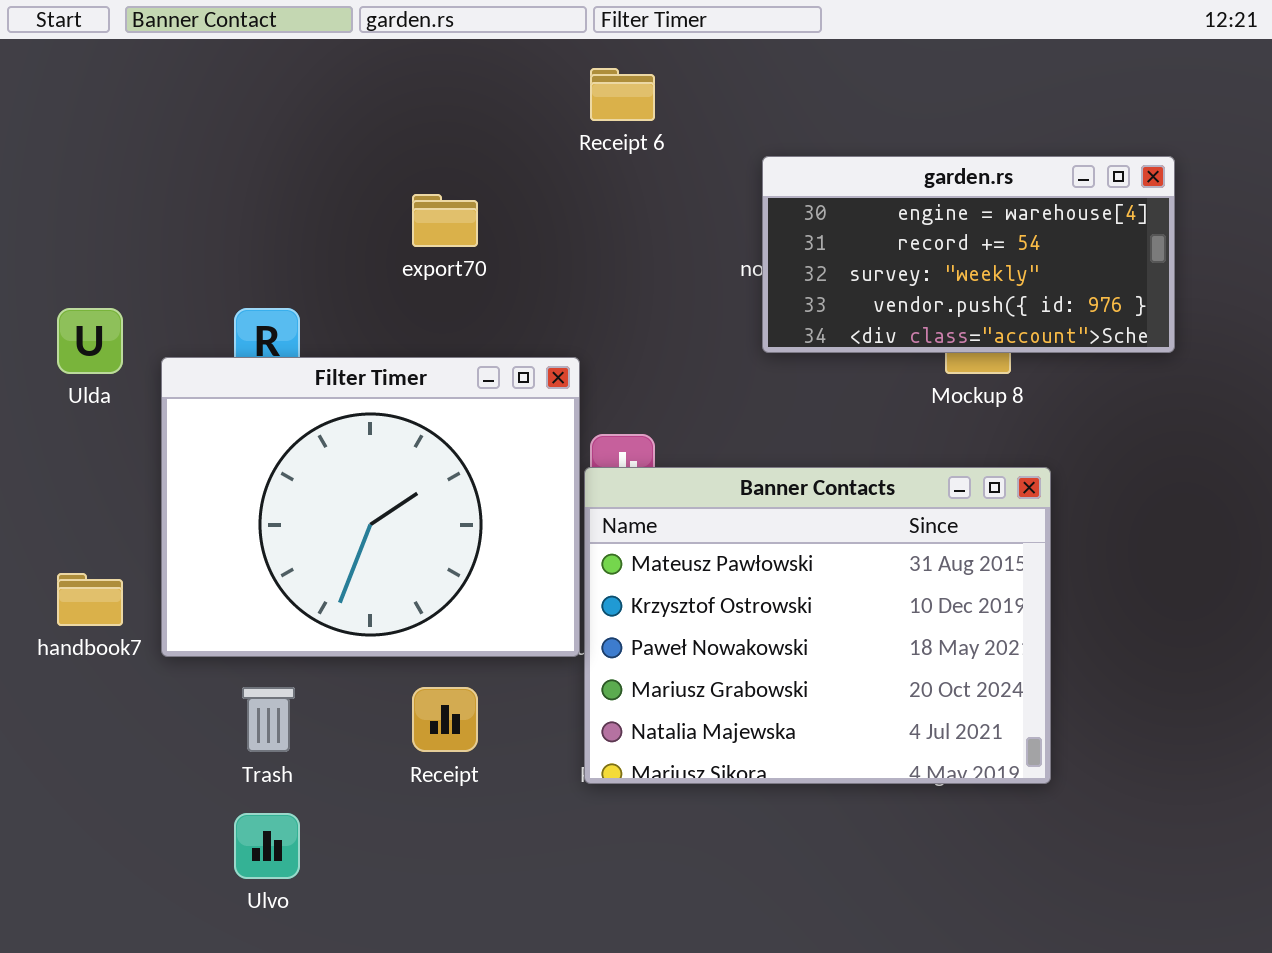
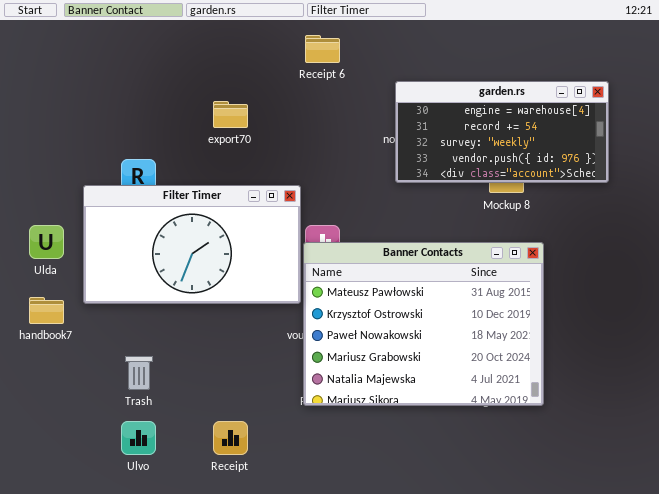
Ulda: [57,308,123,374] -> [29,225,64,259], moved
Filter Timer: [161,357,580,657] -> [83,185,301,304], resized
Receipt: [412,687,478,752] -> [213,421,248,455], moved

